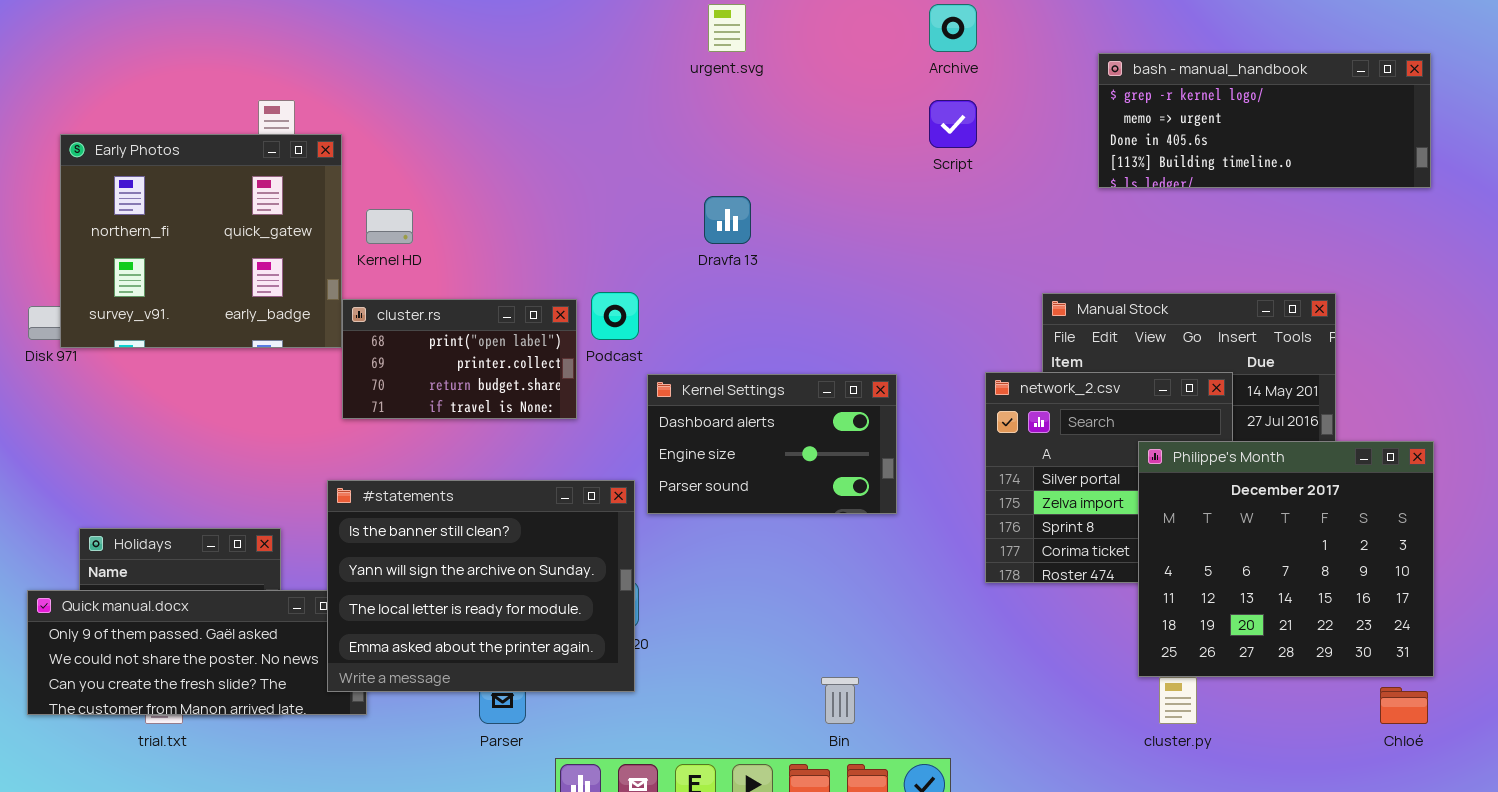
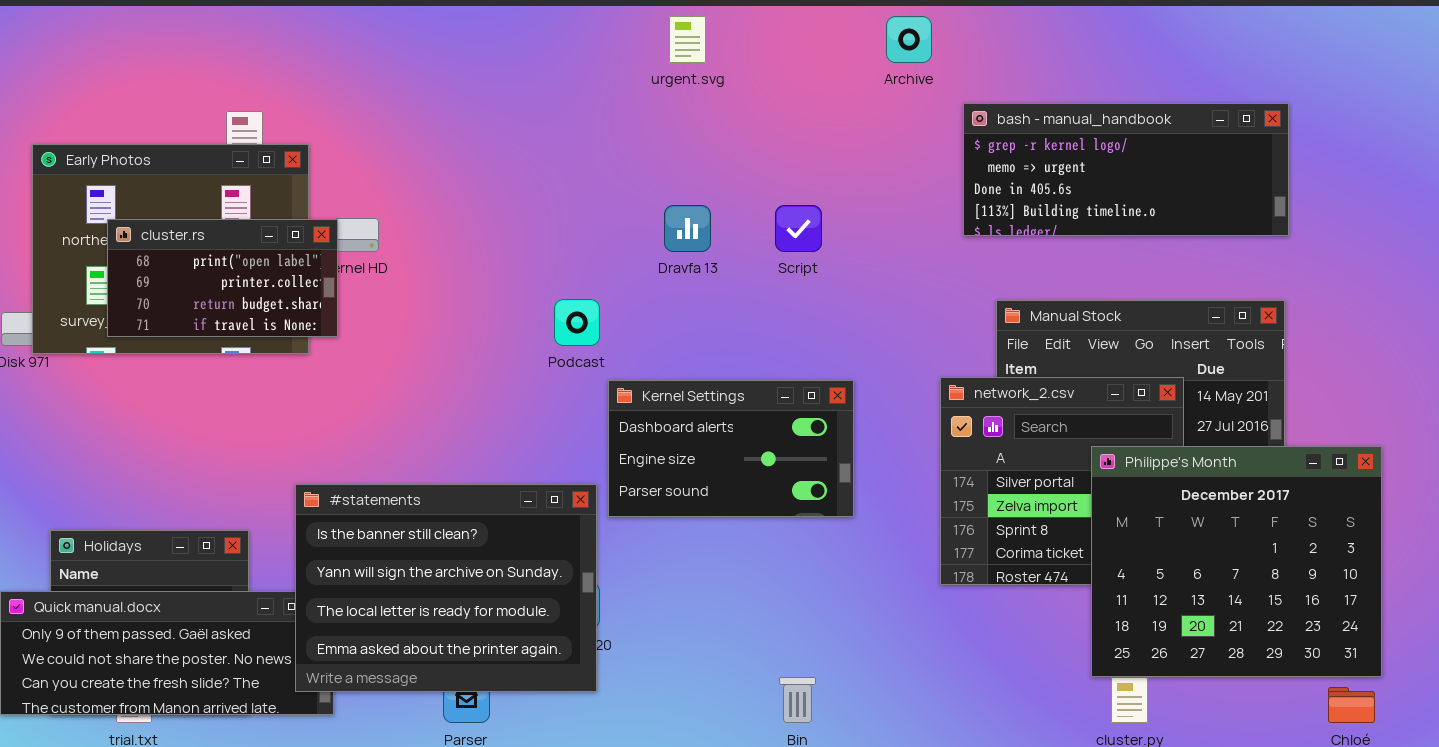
bash - manual_handbook: [1098,53,1431,188] -> [963,103,1289,236], moved
Script: [929,100,977,148] -> [775,205,822,252], moved
cluster.rs: [342,299,577,419] -> [107,219,338,337], moved

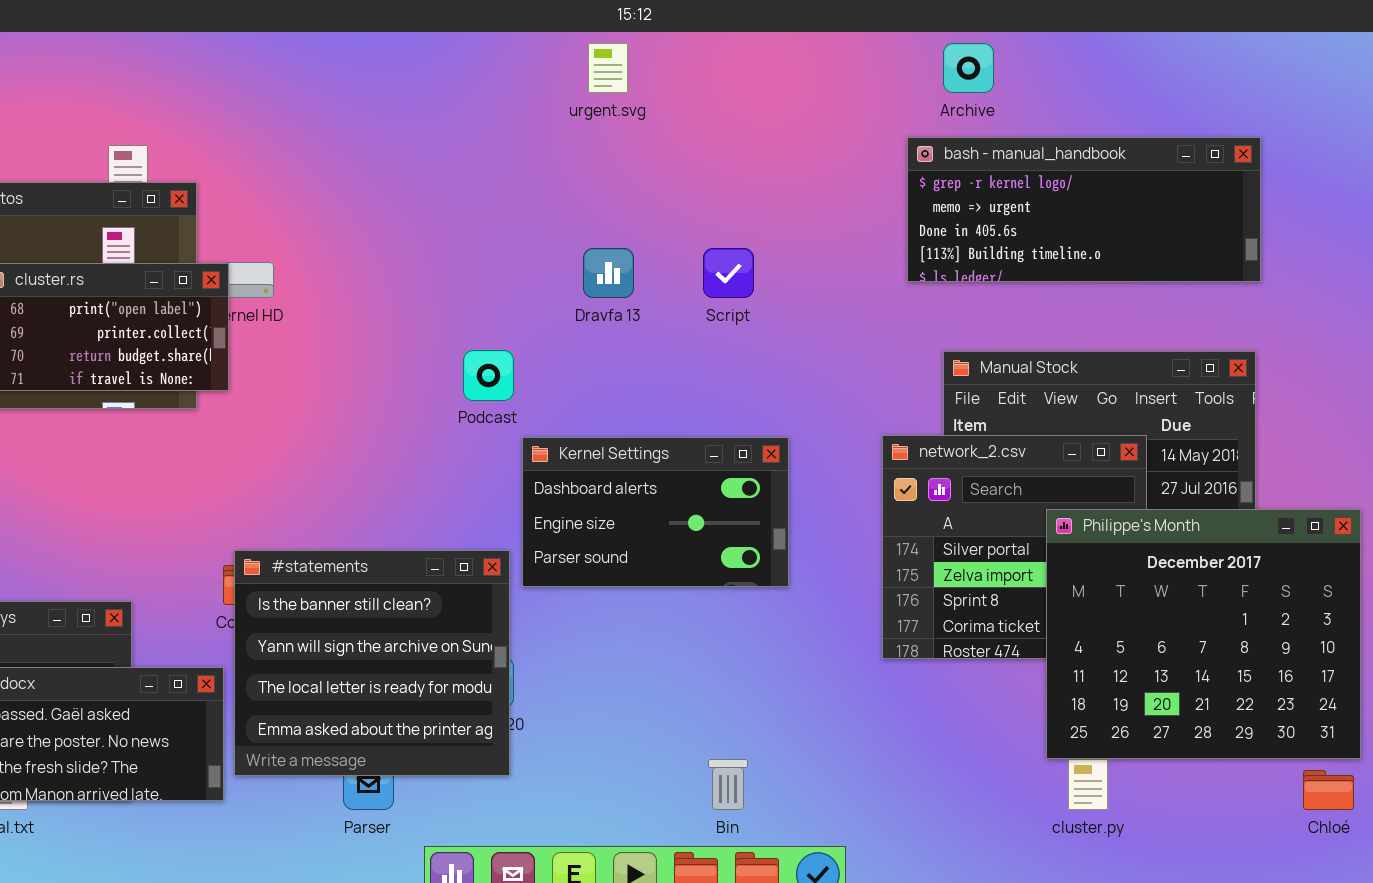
Archive: [886,16,932,63] -> [943,43,994,93], moved
#statements: [295,484,597,692] -> [234,550,510,776], resized

